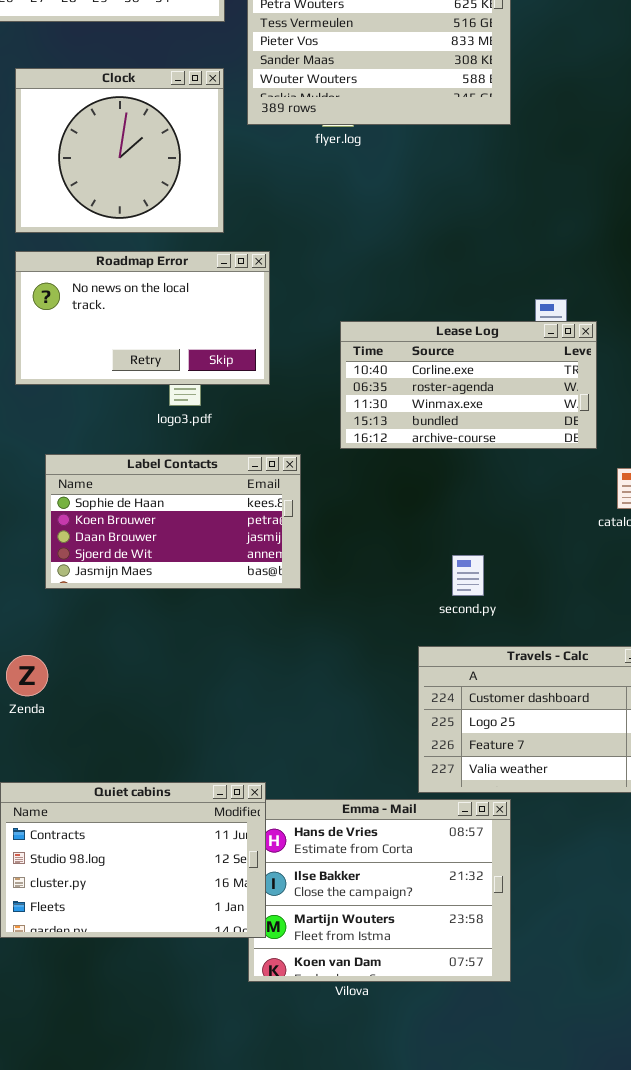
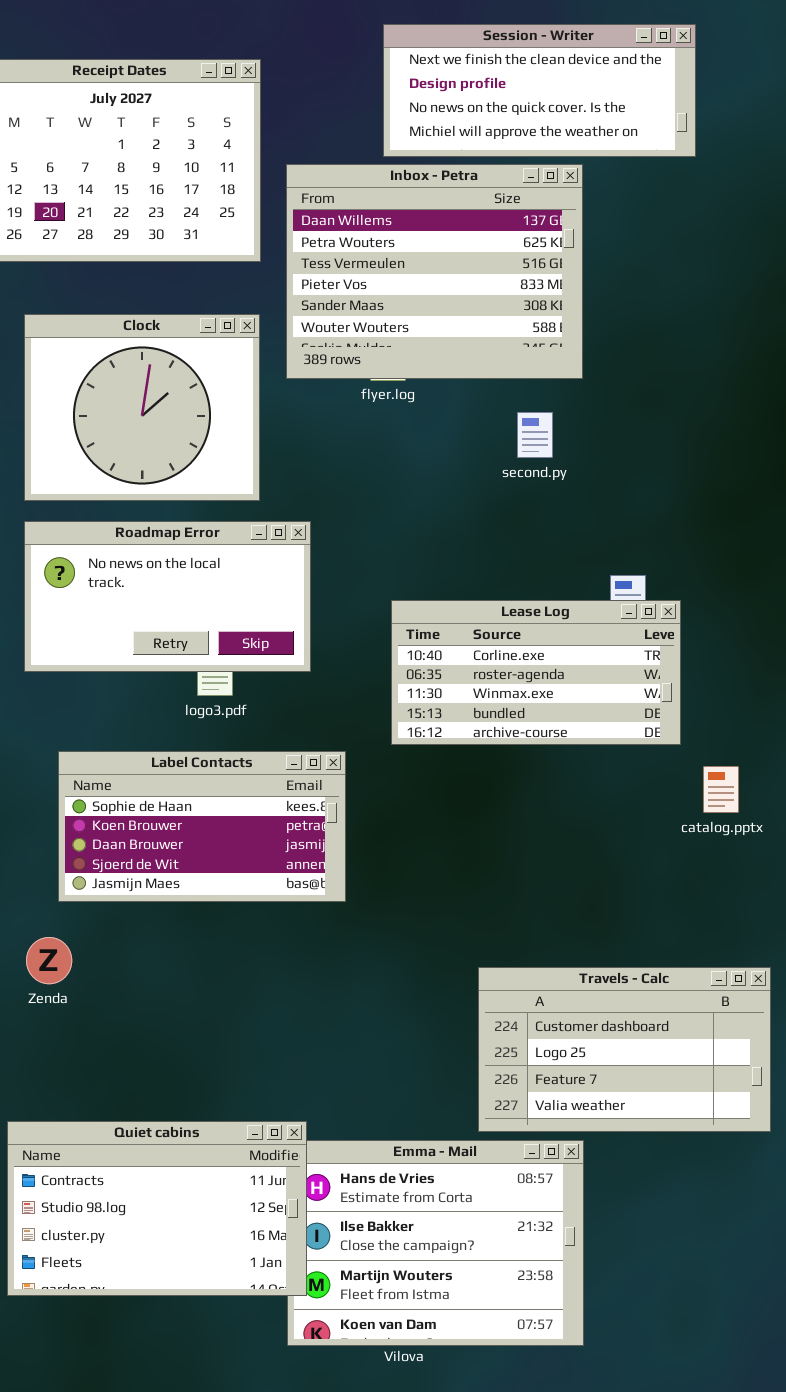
second.py: [452,555,484,596] -> [517,412,553,458], moved
Zenda: [6,655,48,696] -> [26,937,72,984], moved

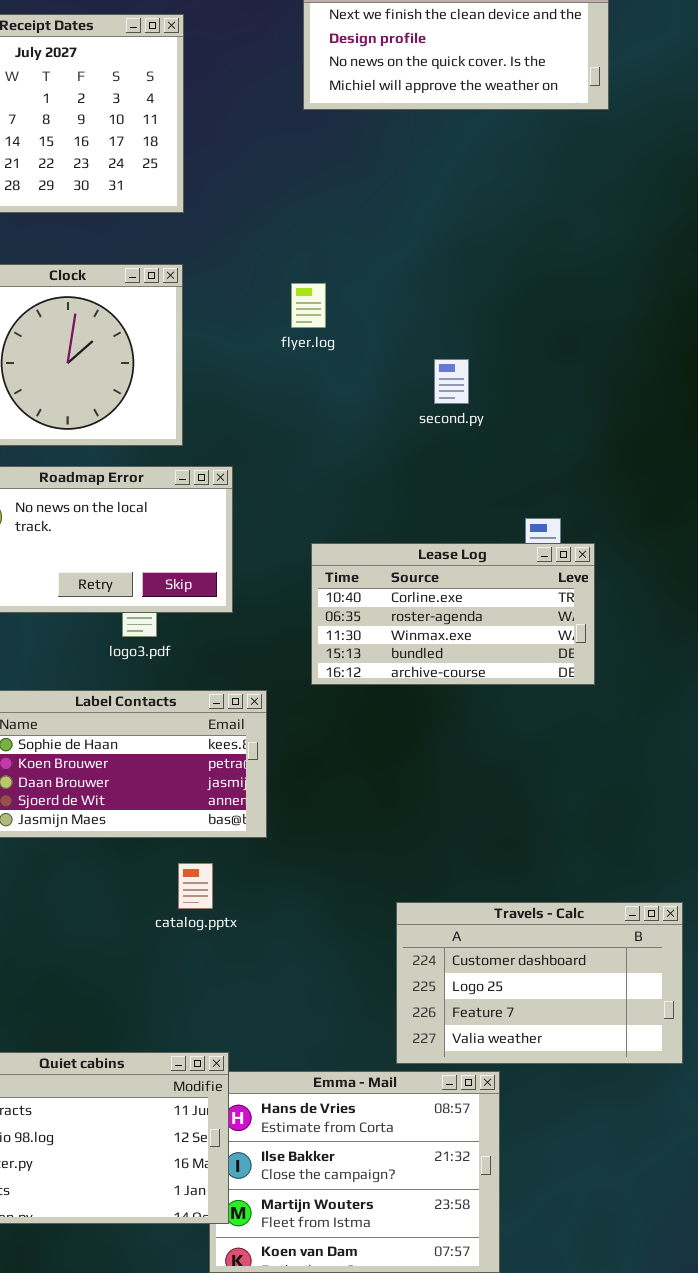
Inbox - Petra: [286,164,583,379] -> none, closed
catalog.pptx: [703,766,739,813] -> [178,863,213,909], moved

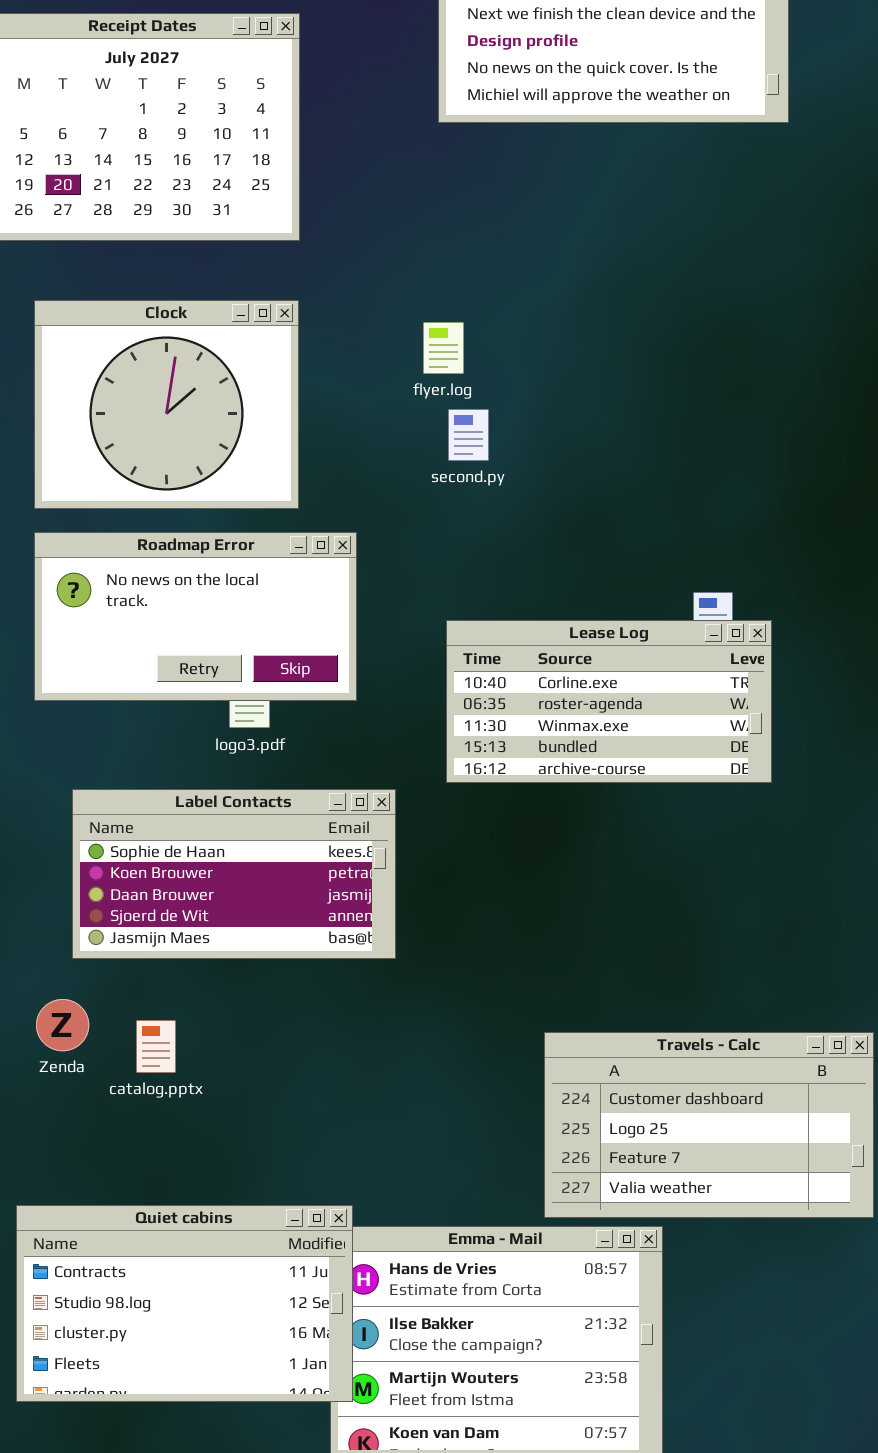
second.py: [434,359,469,404] -> [448,409,489,461], moved
catalog.pptx: [178,863,213,909] -> [136,1020,176,1073], moved

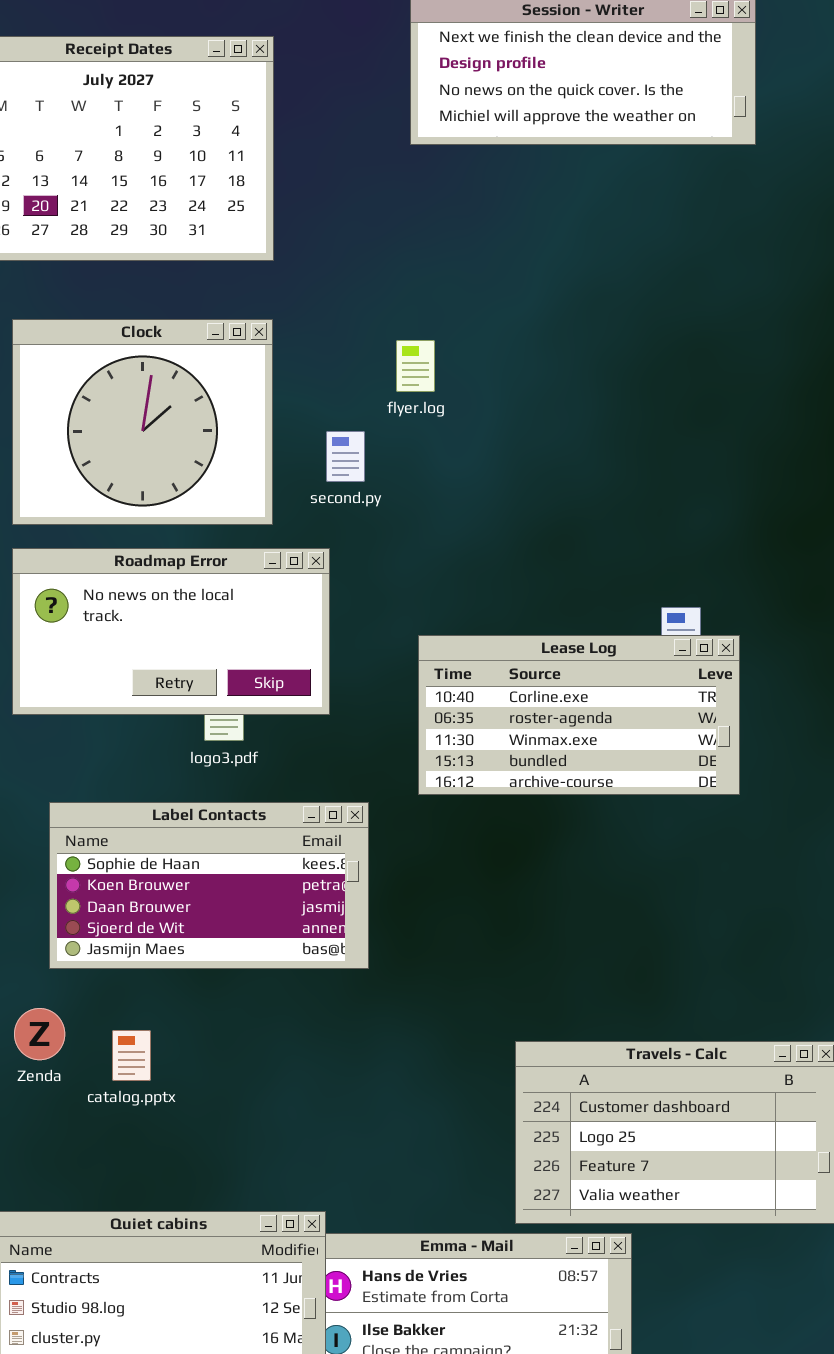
second.py: [448,409,489,461] -> [326,431,365,482], moved

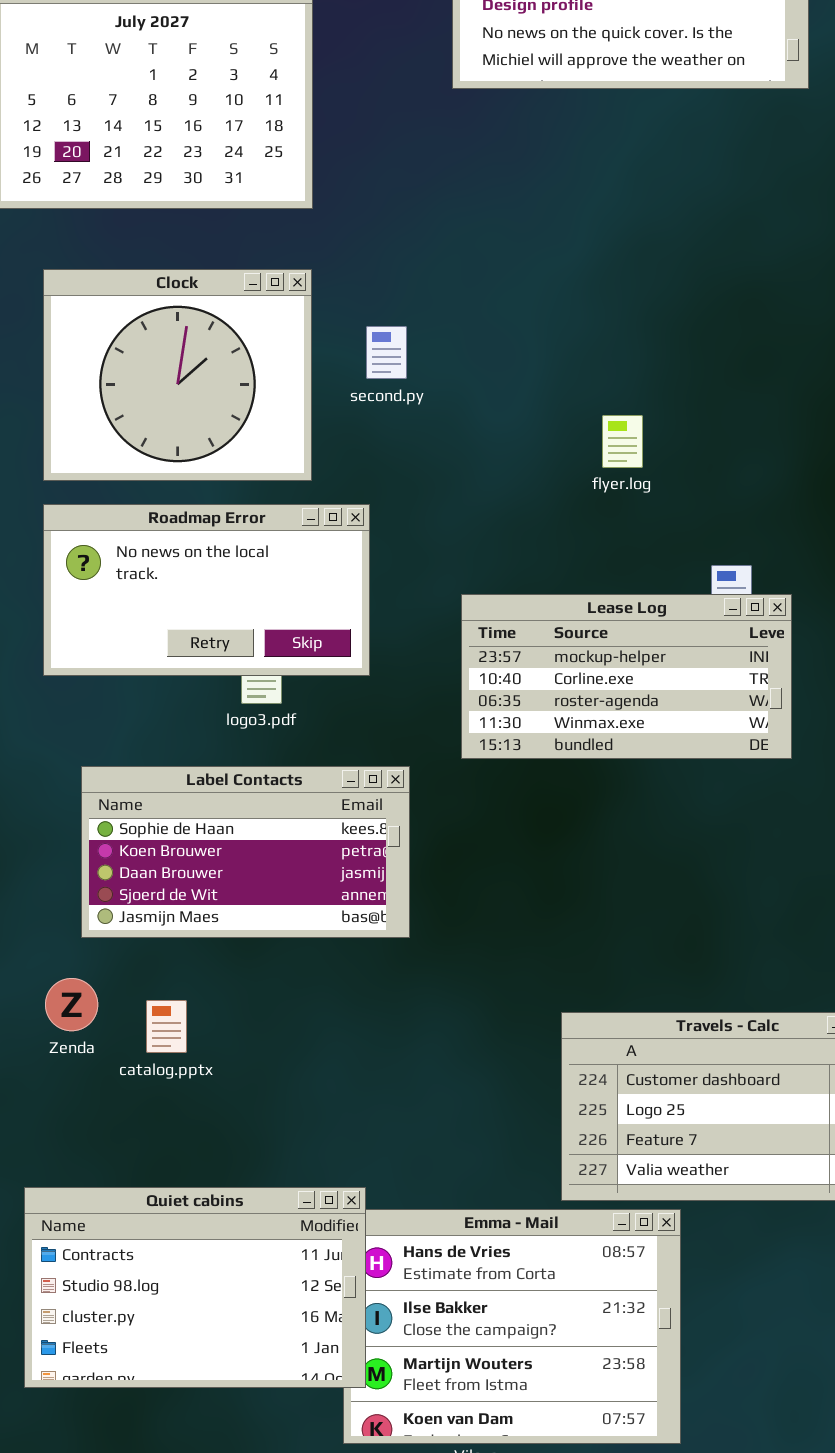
flyer.log: [396,340,435,392] -> [602,415,643,468], moved
second.py: [326,431,365,482] -> [366,326,407,379], moved
Lease Log: [418,635,740,795] -> [461,594,792,759], scrolled up 1 row

